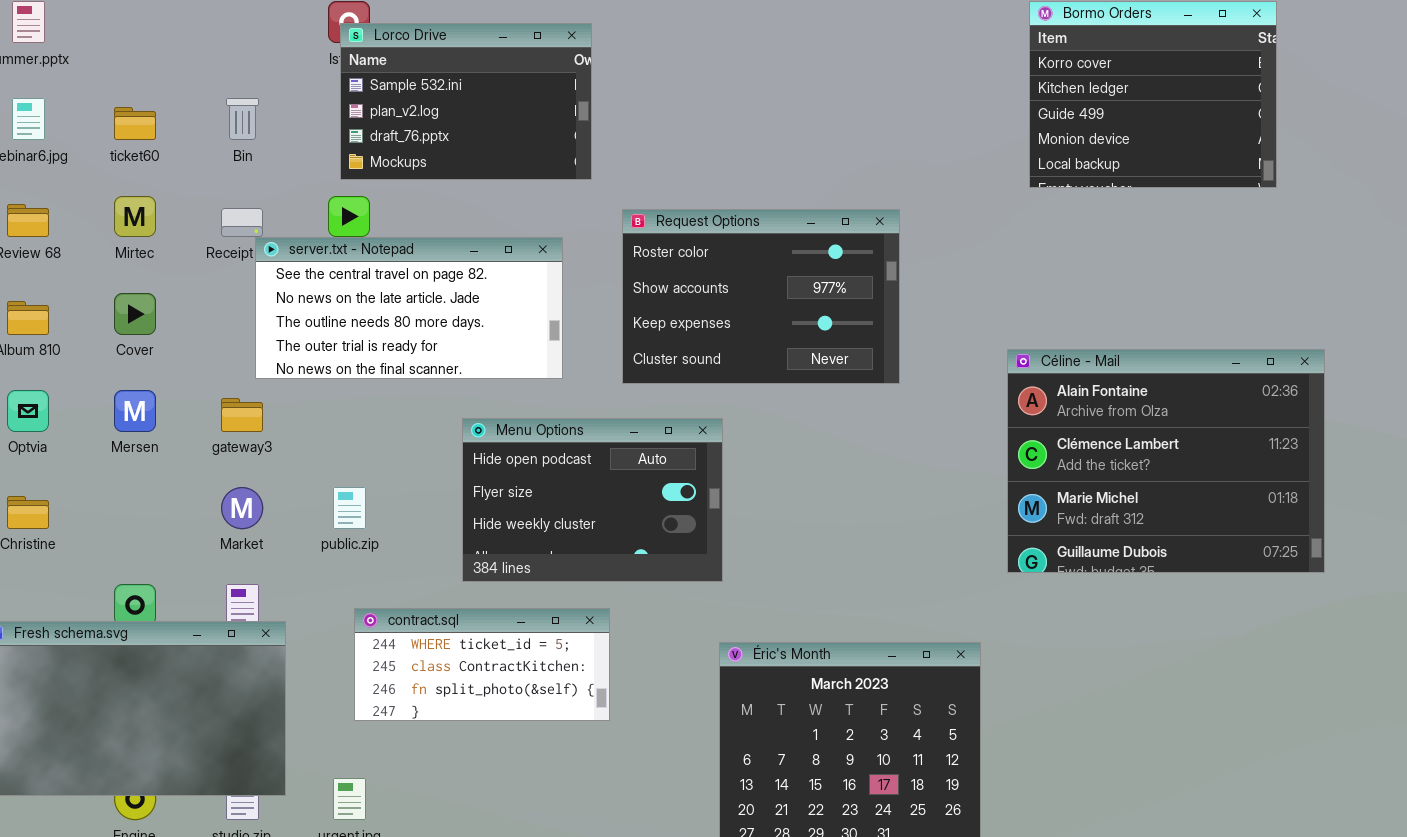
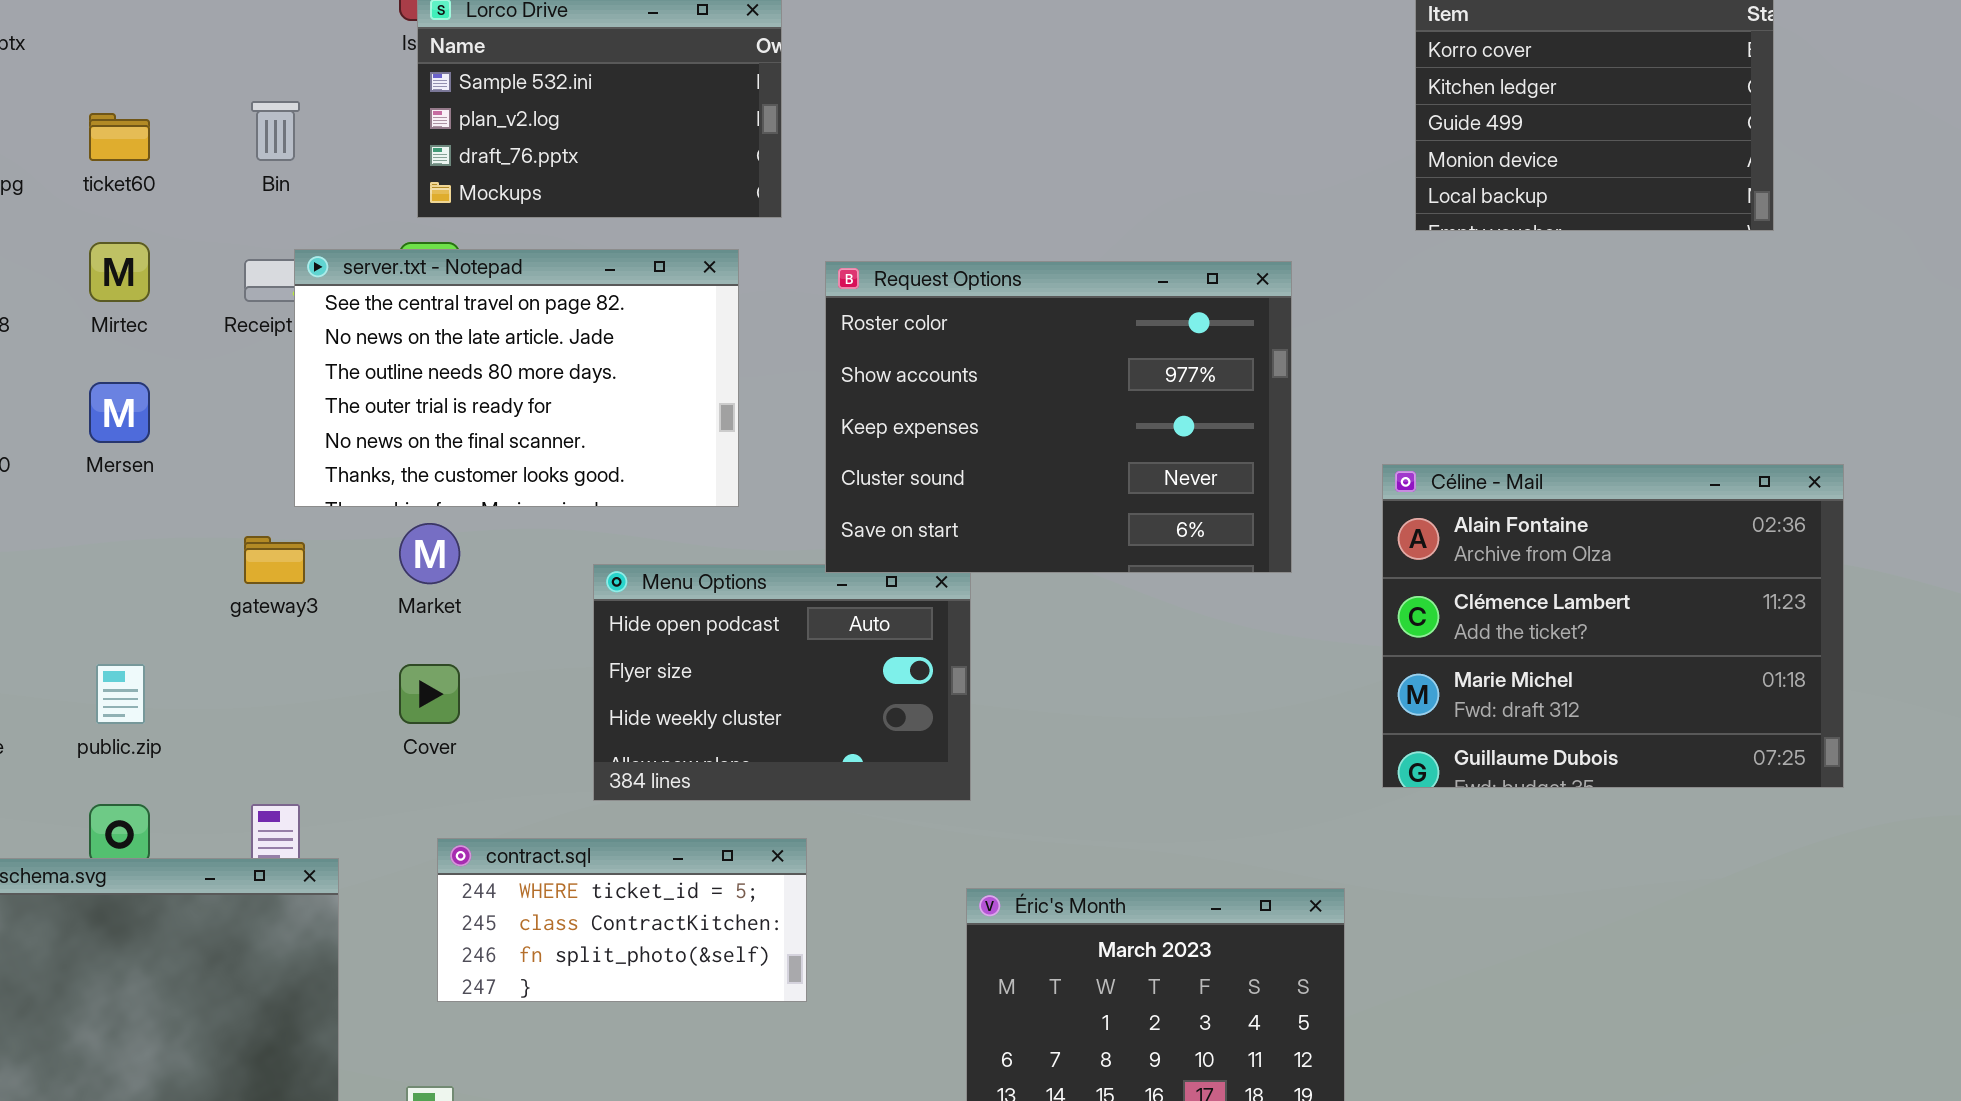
Request Options: [622,209,900,384] -> [825,261,1292,573], resized
server.txt - Notepad: [255,237,563,379] -> [294,249,739,507], resized
Cover: [114,293,156,335] -> [399,664,460,724], moved
Mersen: [114,390,156,432] -> [89,382,150,443], moved
Market: [221,487,263,529] -> [399,523,460,584], moved
public.zip: [333,487,366,529] -> [96,664,145,724], moved

